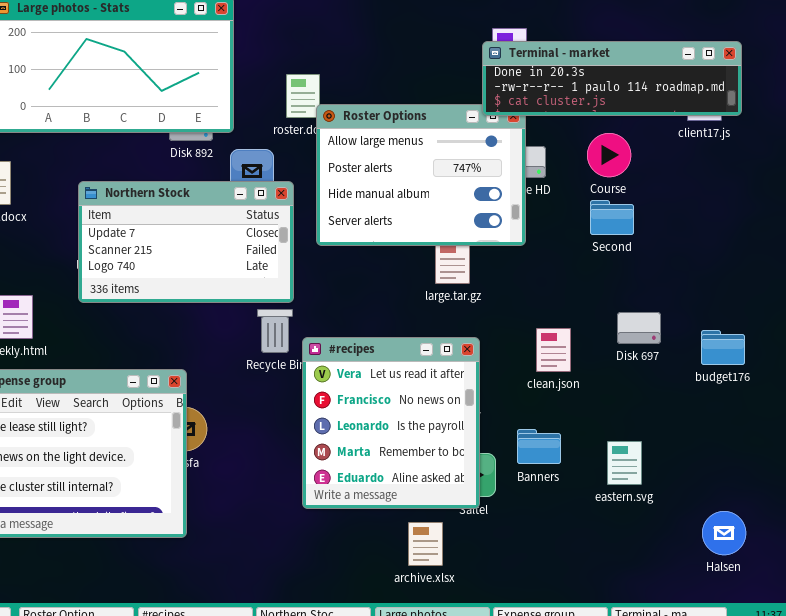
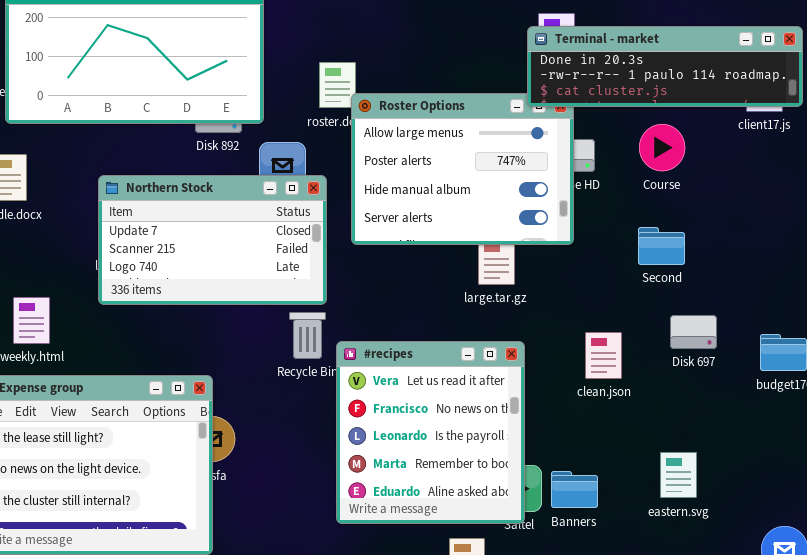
Second: [590,200,634,235] -> [638,227,685,265], moved
Banners: [517,429,561,464] -> [551,471,598,508], moved

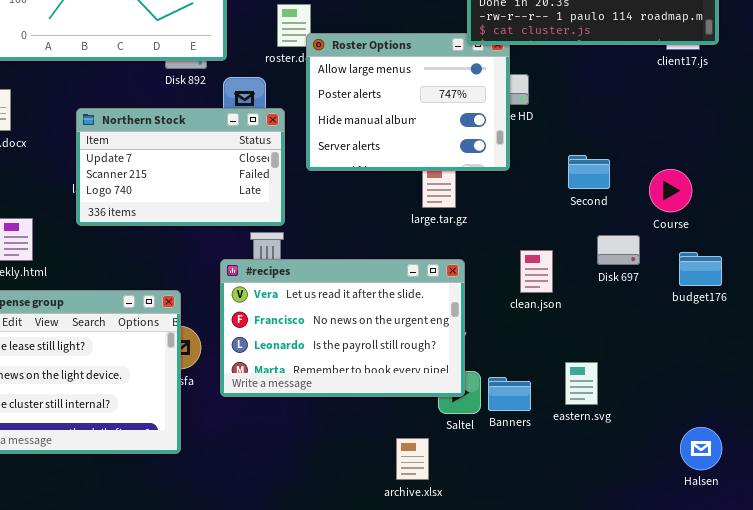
Course: [639,124,685,171] -> [649,169,692,212], moved
#recipes: [336,341,525,524] -> [220,259,465,397], resized
eastern.svg: [660,452,697,498] -> [565,362,598,405], moved

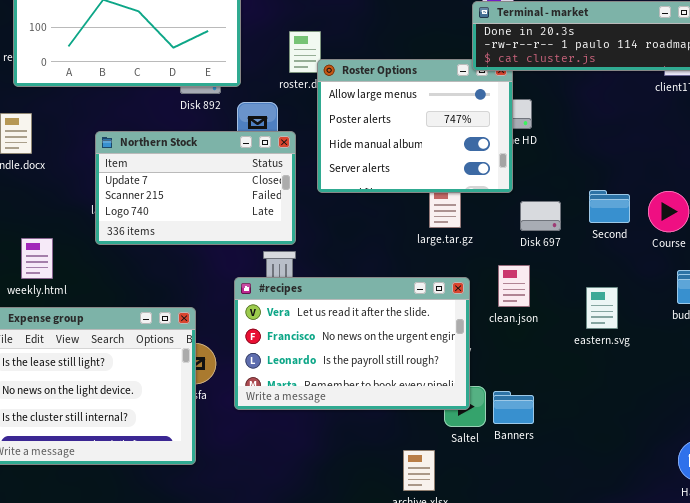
Second: [568,155,610,189] -> [589,190,630,223], moved
Disk 697: [597,235,640,265] -> [520,201,561,231], moved
clean.json: [520,250,553,293] -> [498,265,530,307], moved
eastern.svg: [565,362,598,405] -> [586,287,618,329], moved

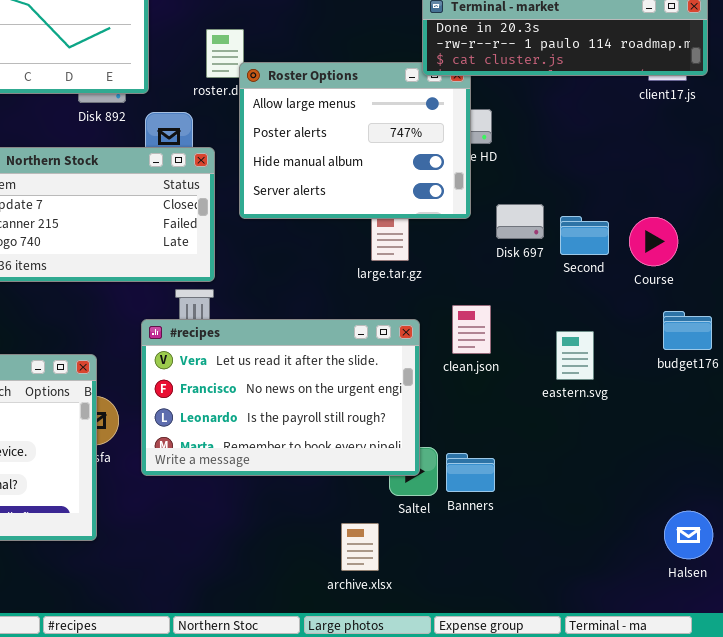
Disk 697: [520,201,561,231] -> [496,204,544,239], moved

